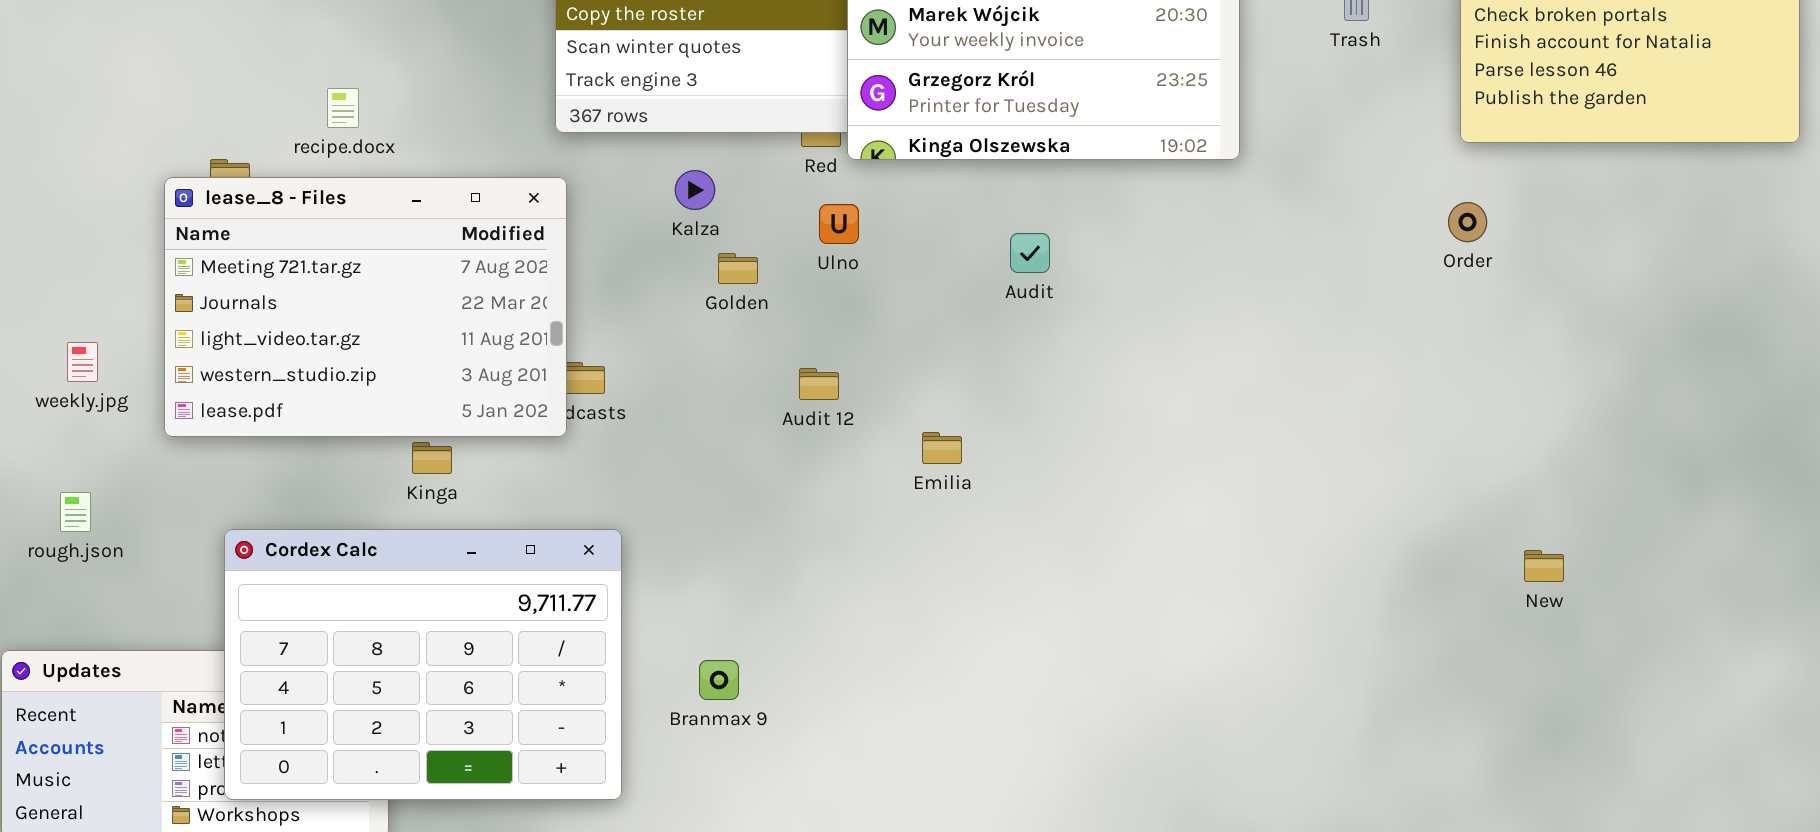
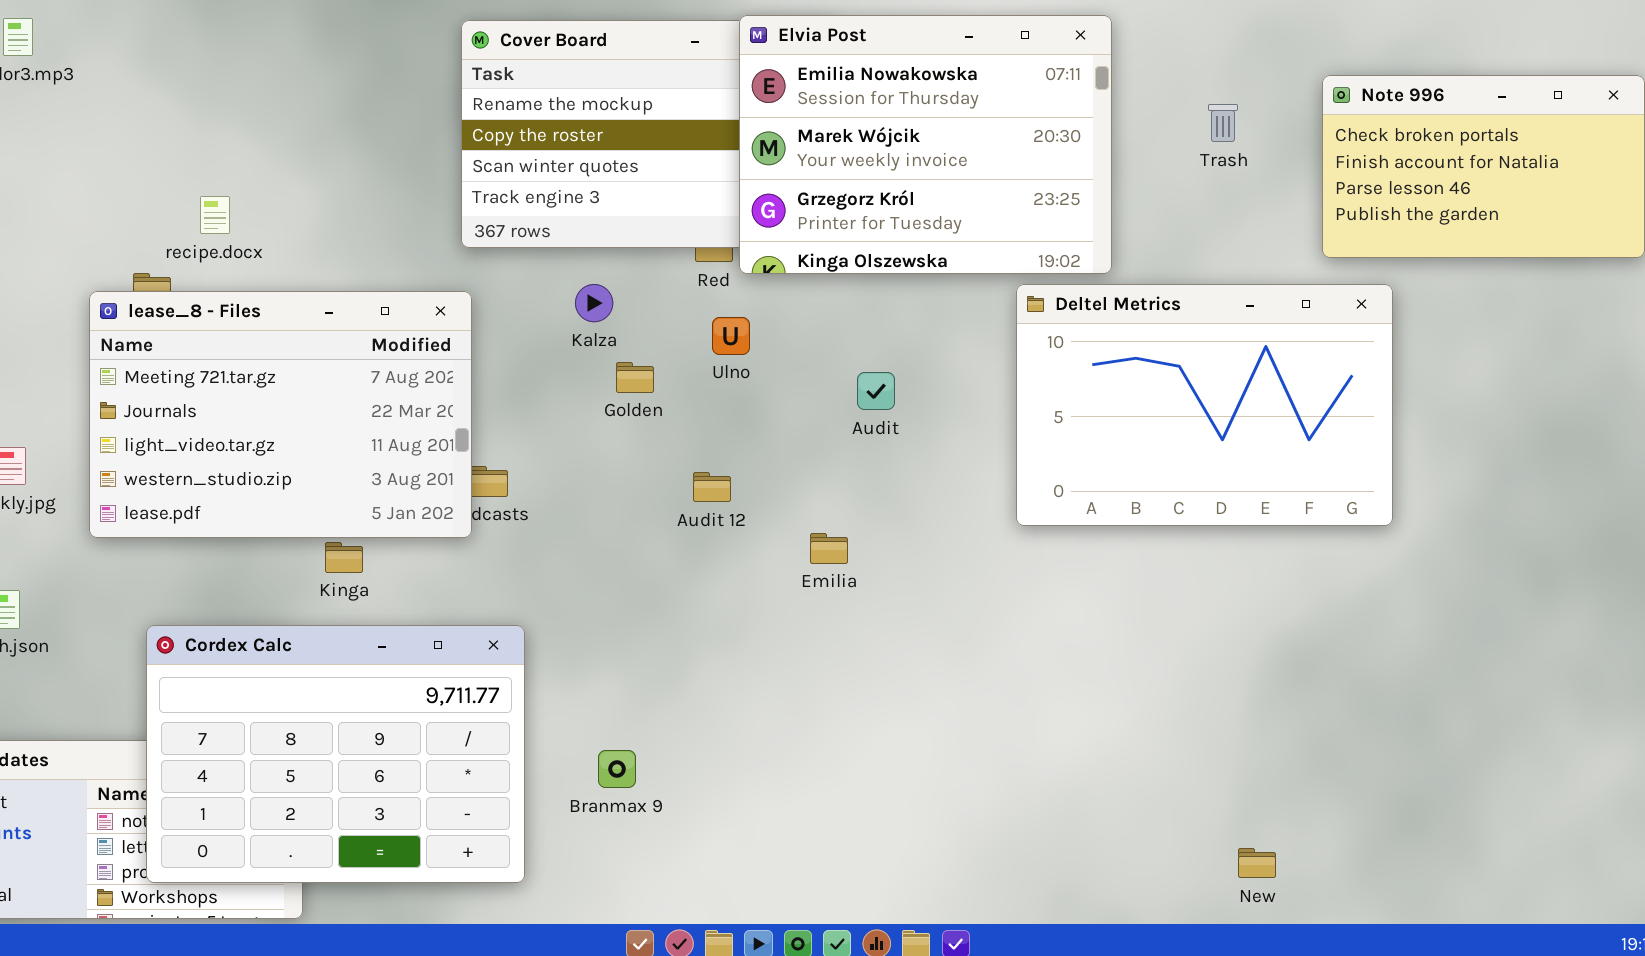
recipe.docx: [327,88,359,128] -> [200,196,230,234], moved
Deltel Metrics: none -> [1016,284,1393,526], opened
Audit: [1010,233,1050,273] -> [857,372,895,410], moved
New: [1524,550,1564,582] -> [1238,848,1276,878], moved

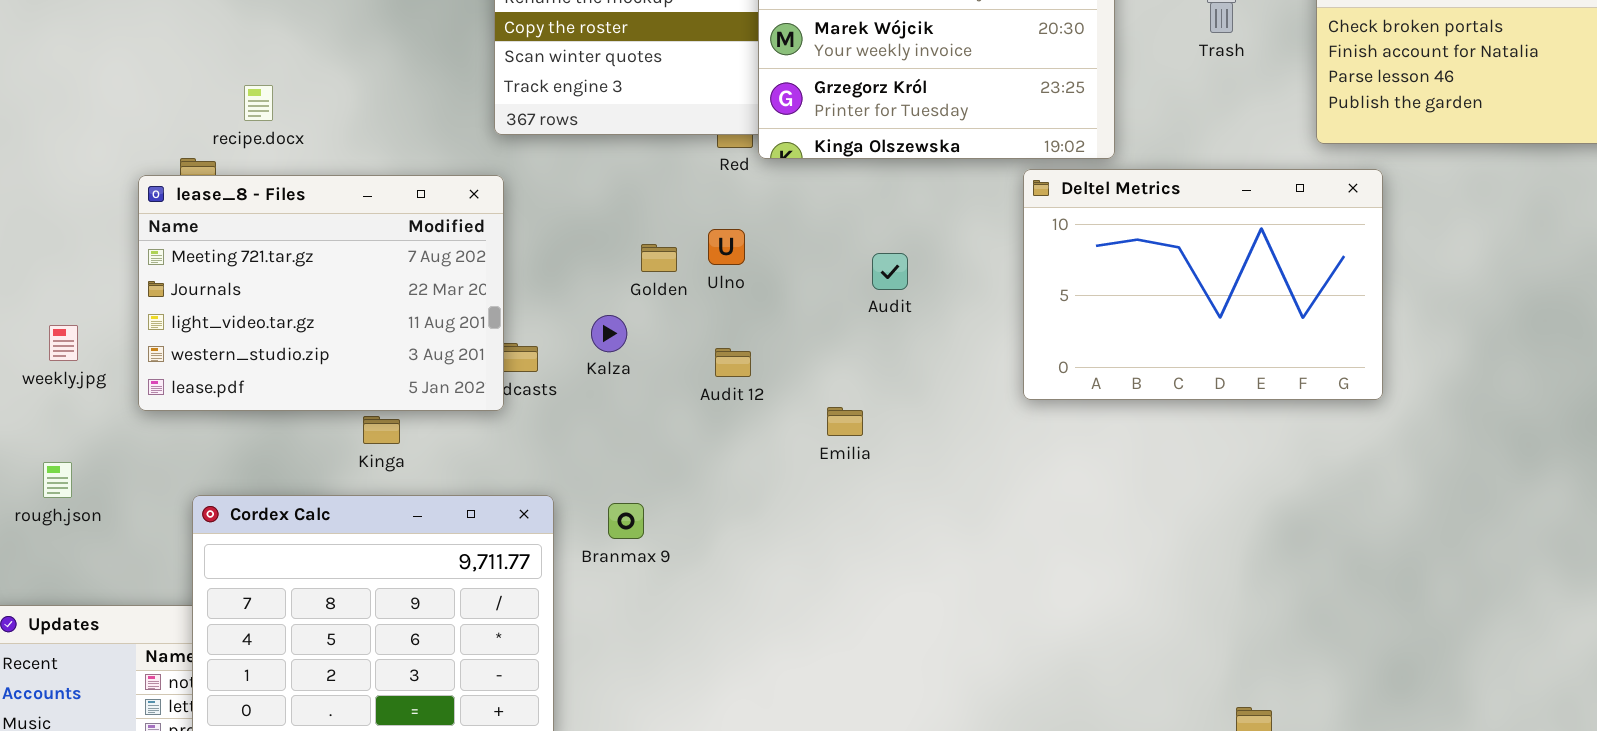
Kalza: [575,284,613,322] -> [591,315,627,352], moved
Ulno: [712,317,750,355] -> [708,229,745,265], moved
Branmax 9: [598,750,636,788] -> [608,503,644,539], moved

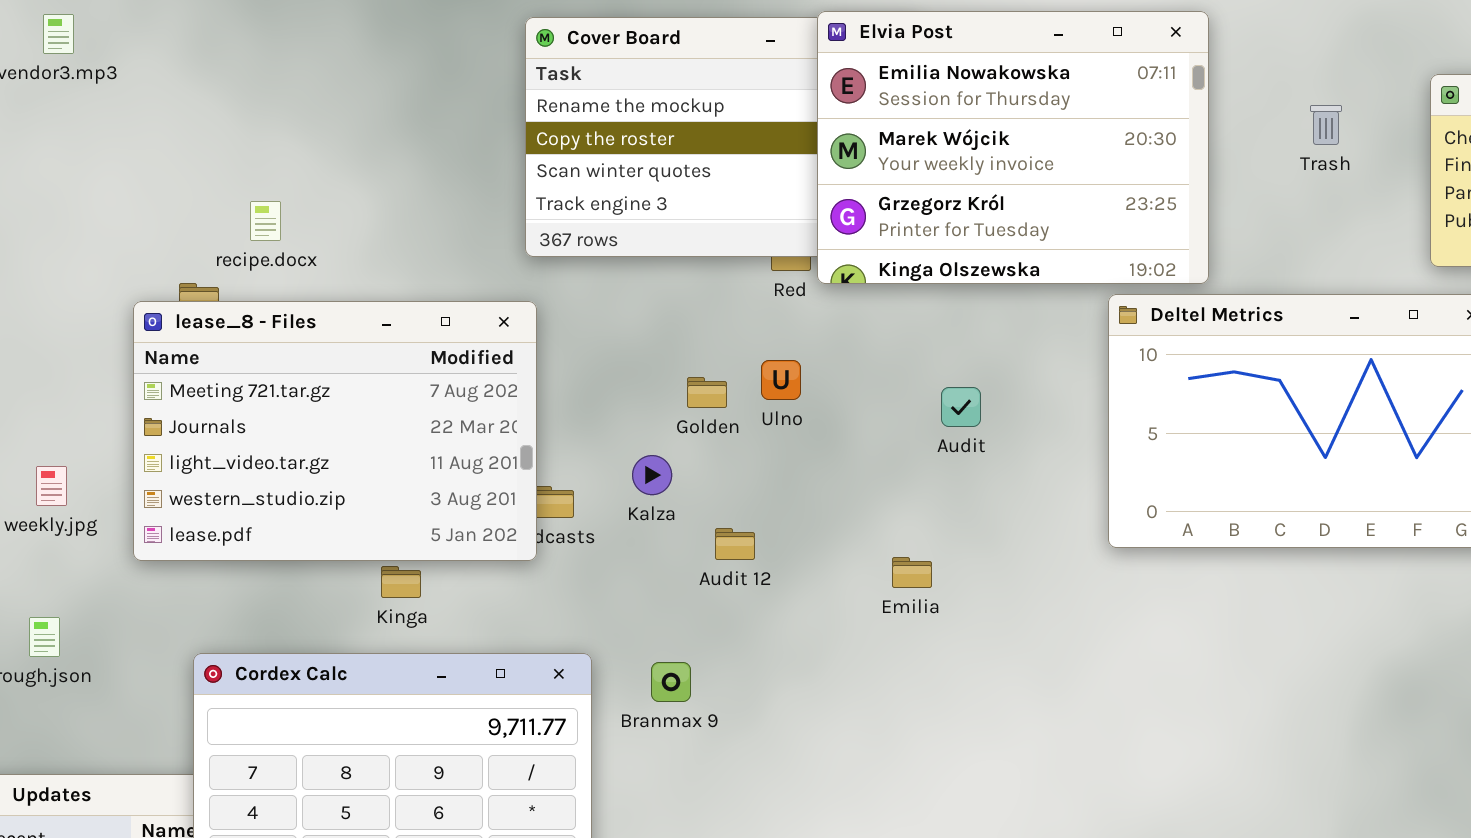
Audit 12: [715,348,751,377] -> [715,528,755,560], moved

